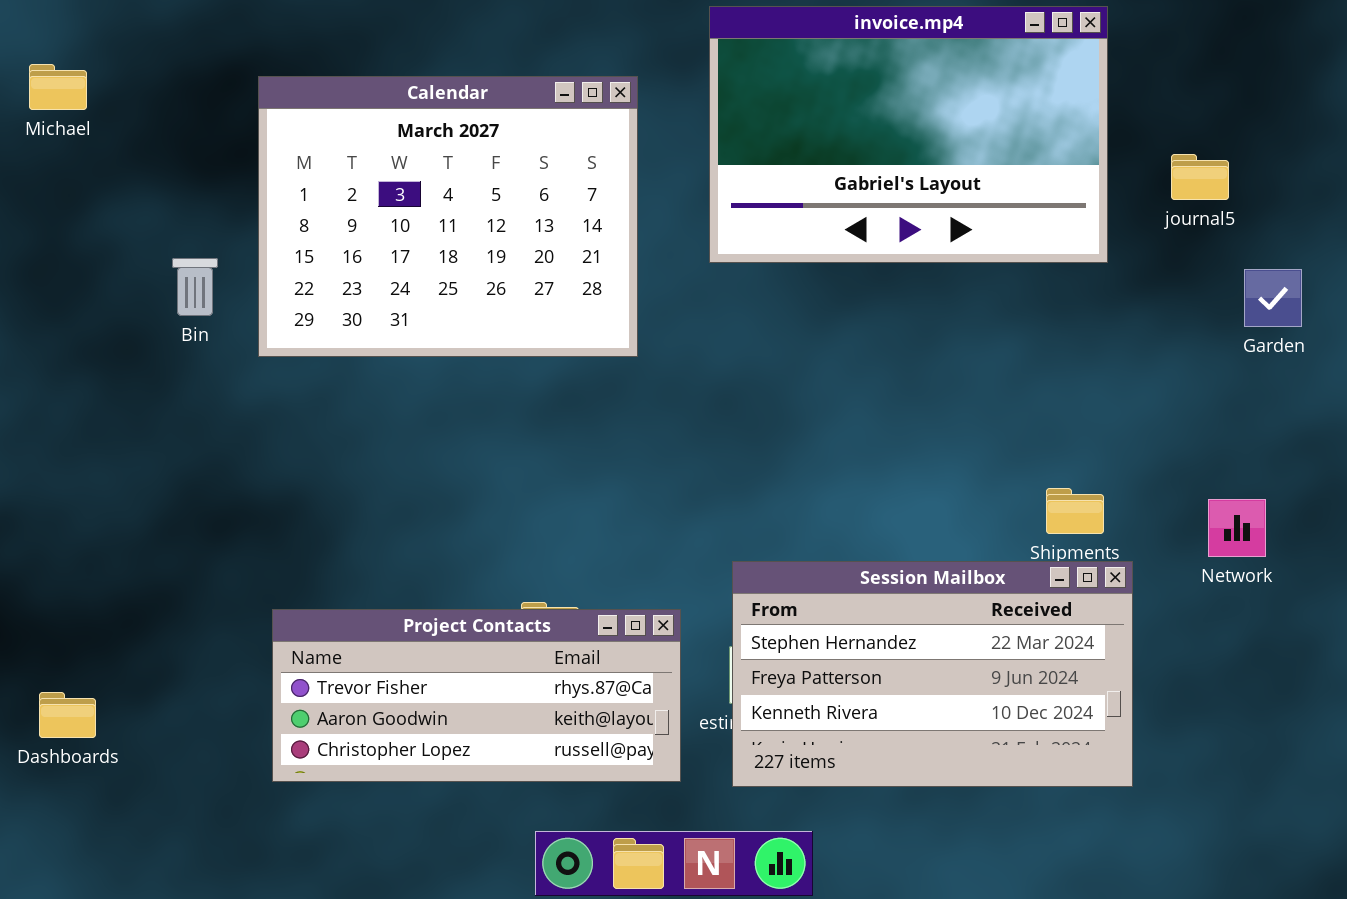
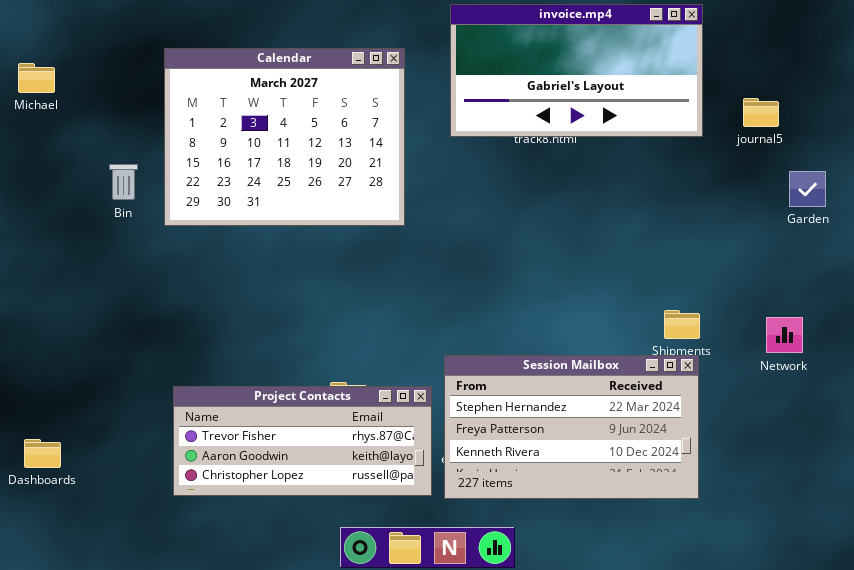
invoice.mp4: [709,6,1108,263] -> [450,4,703,137], resized
Michael: [29,64,87,110] -> [18,63,55,93], moved
Session Mailbox: [732,561,1133,787] -> [444,355,699,499], moved

